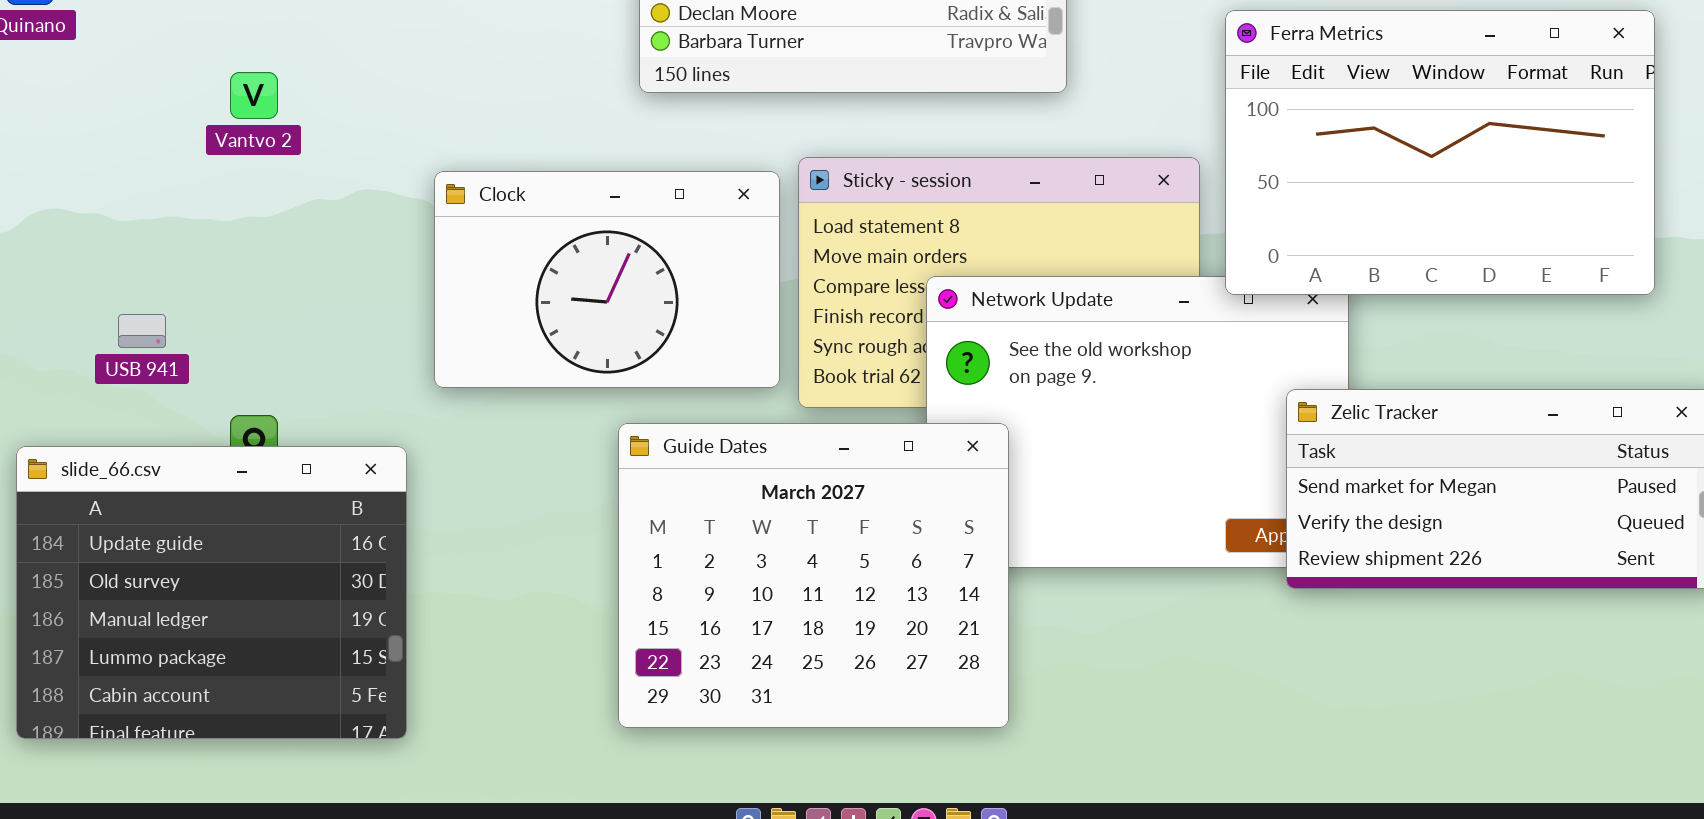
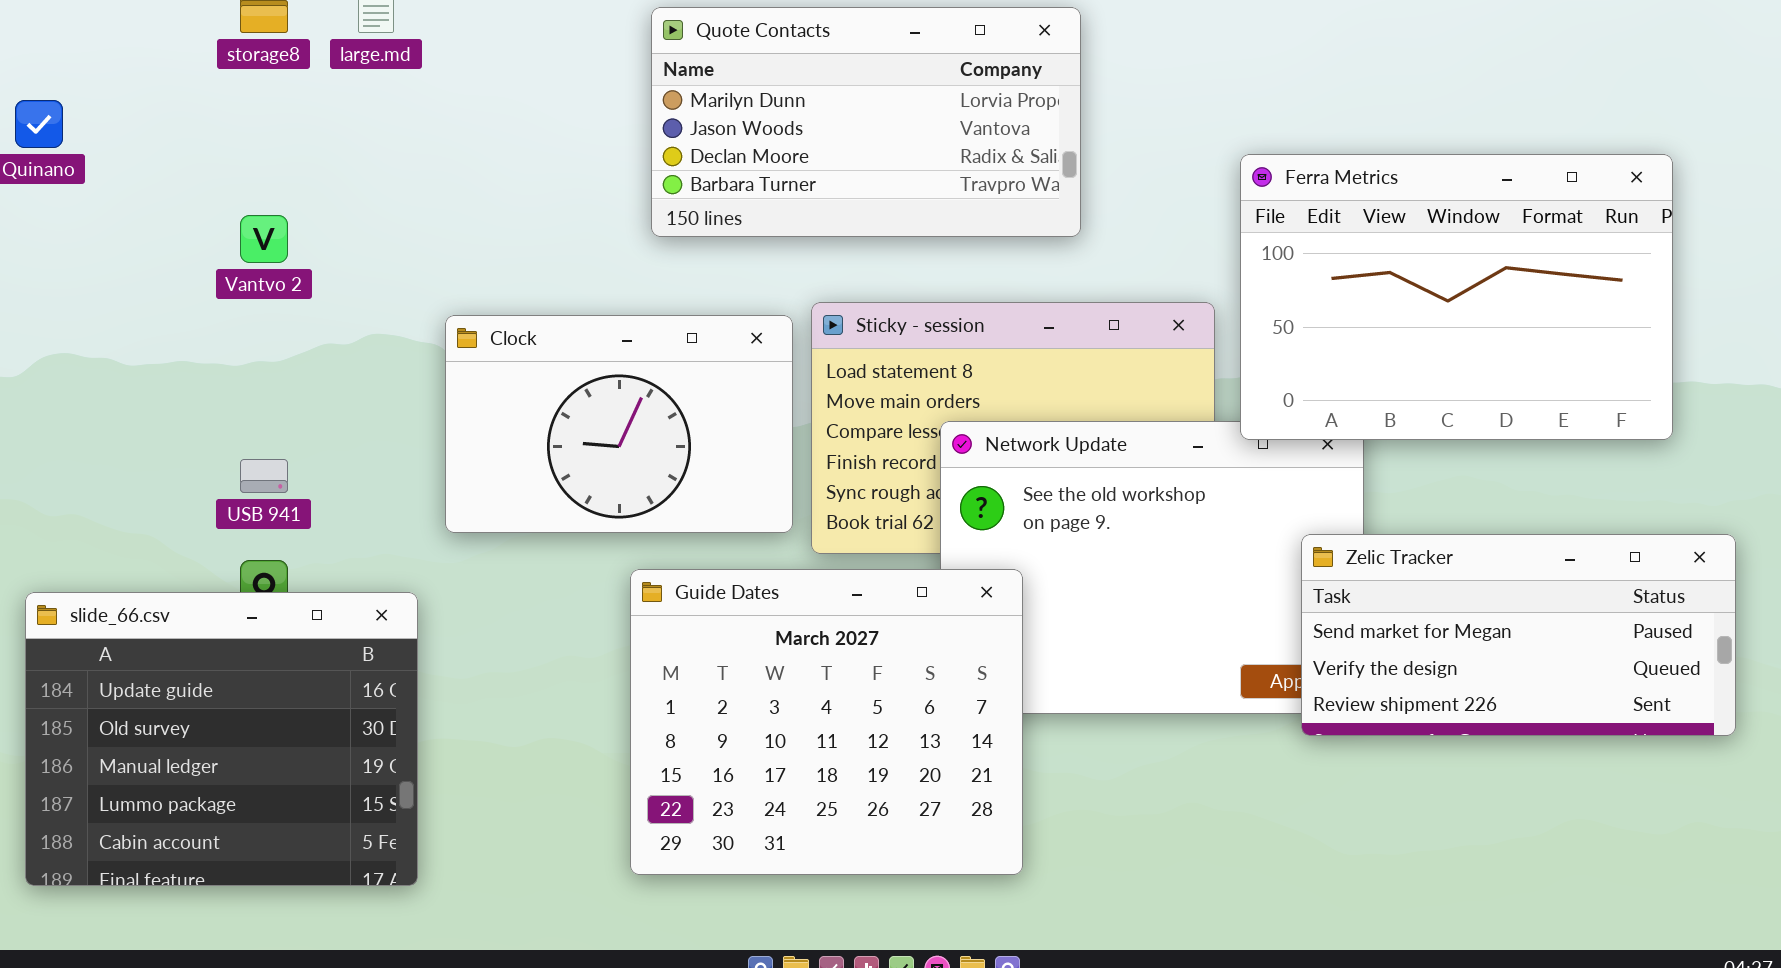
USB 941: [118,314,166,348] -> [240,459,288,493], moved

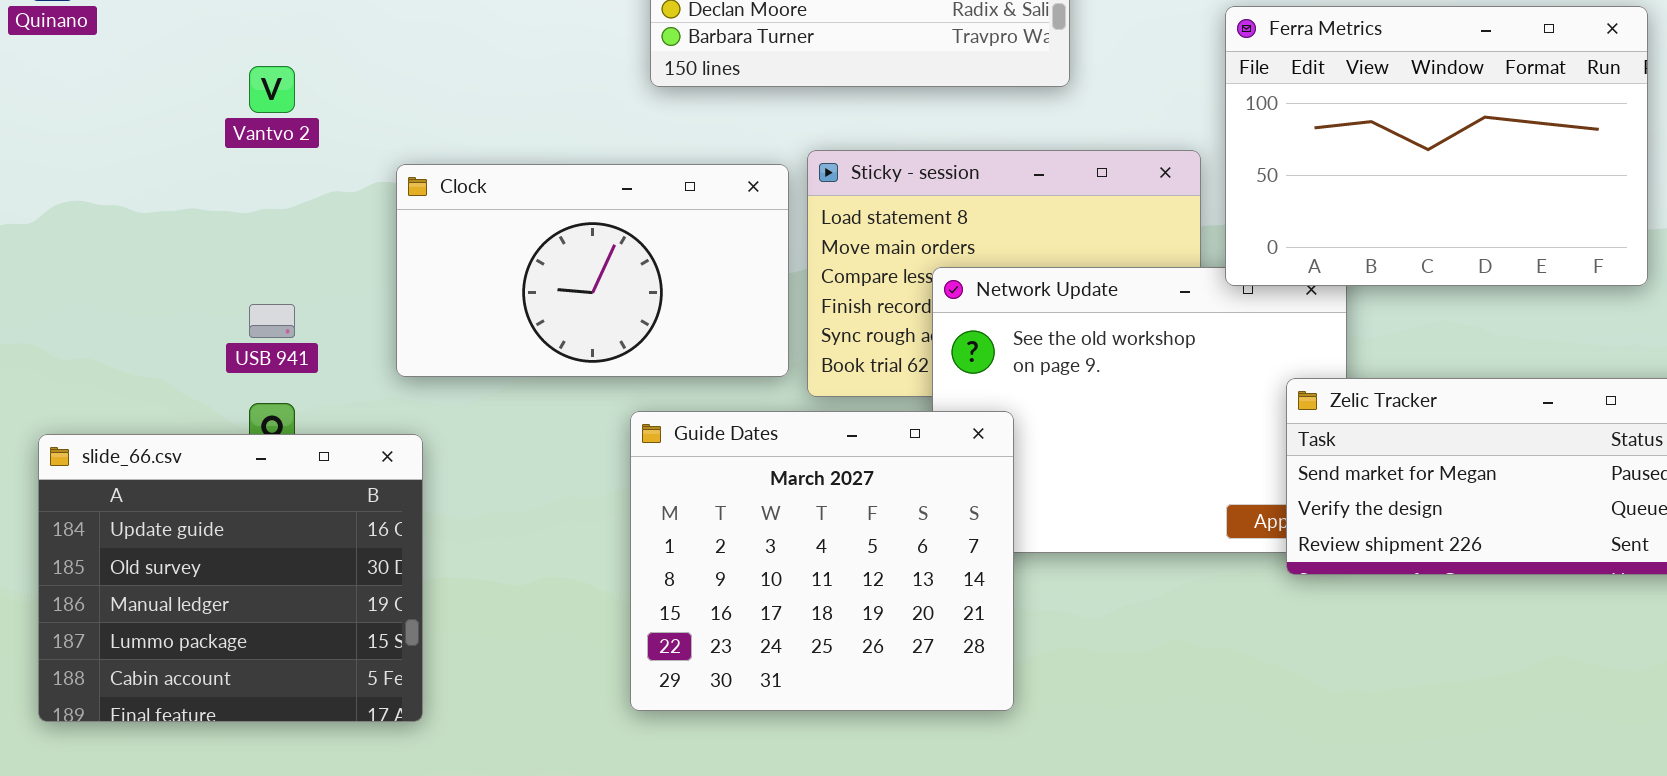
Clock: [445,315,793,533] -> [396,164,789,377], resized

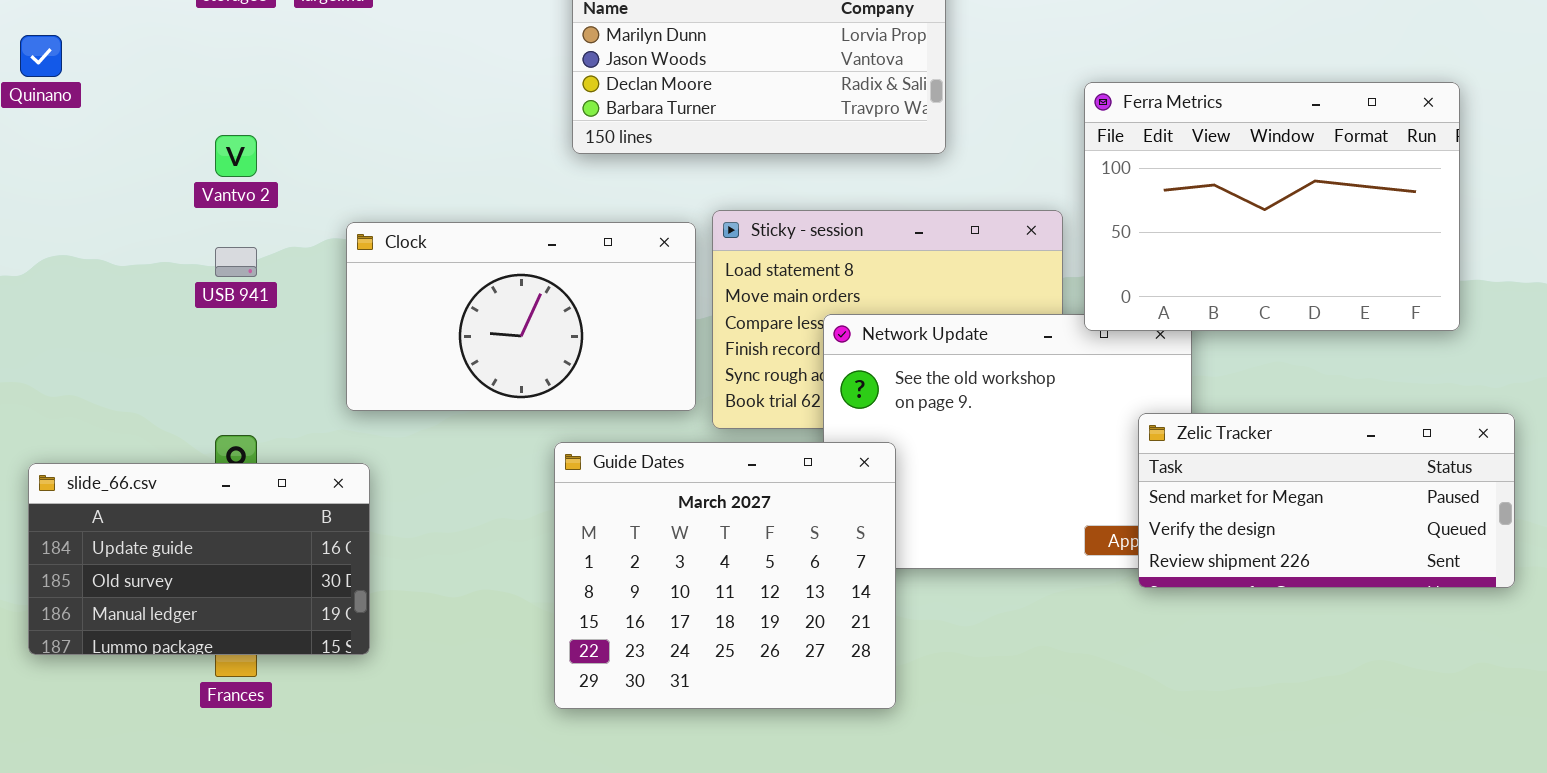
USB 941: [249,304,295,338] -> [215,247,257,277], moved
slide_66.csv: [38,434,423,722] -> [28,463,370,655], resized

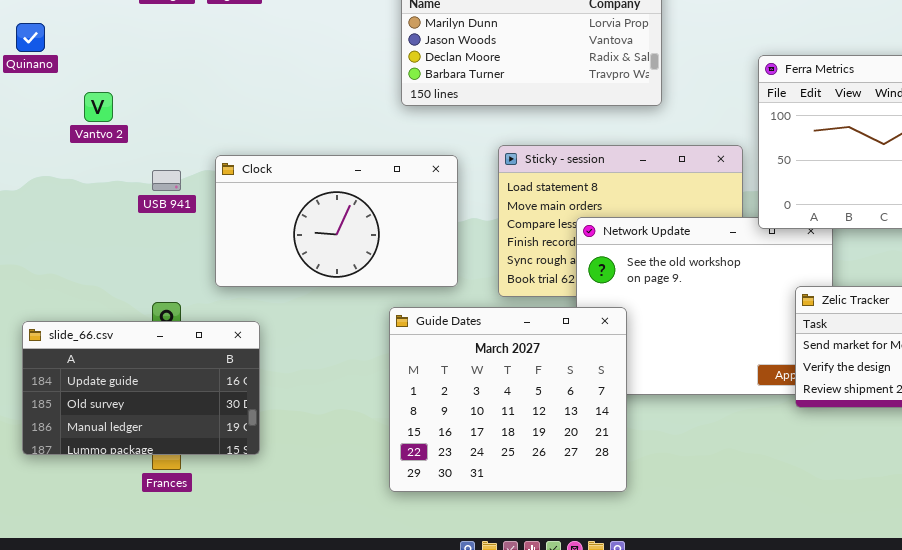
Vantvo 2: [215,135,257,177] -> [84,92,113,122], moved
Clock: [346,222,696,411] -> [215,155,458,287], moved

